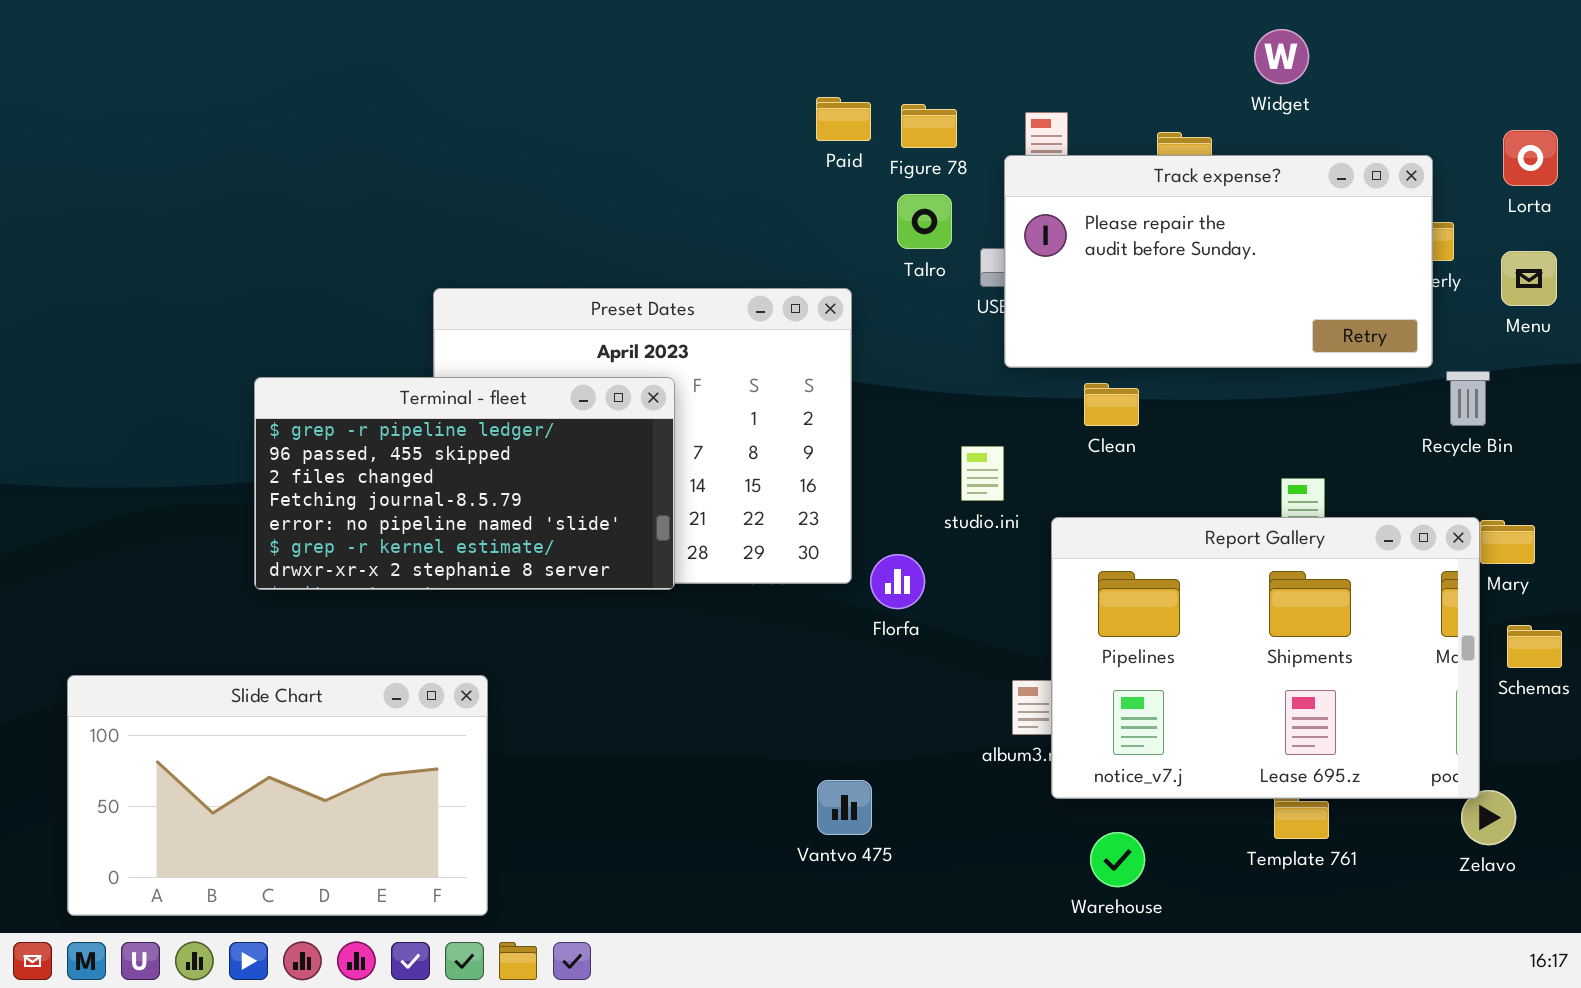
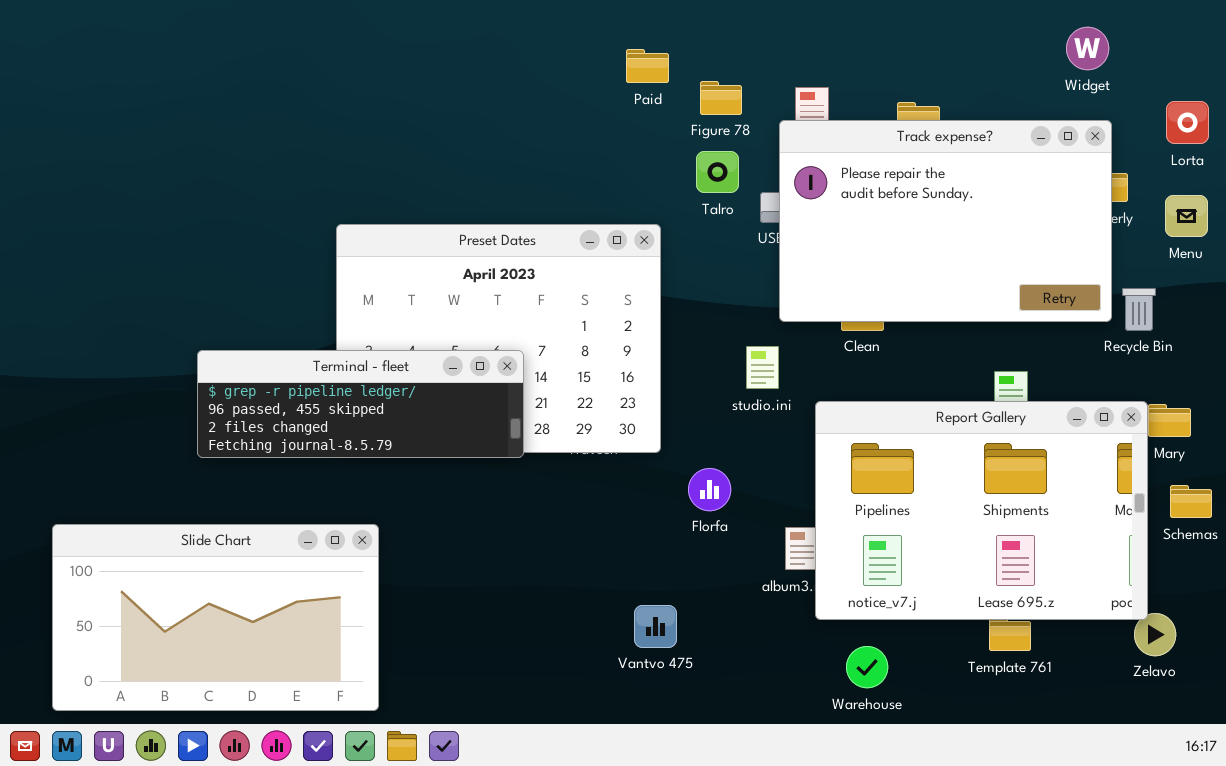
Widget: [1254,29,1309,84] -> [1066,27,1109,70], moved
Paid: [816,97,871,141] -> [626,49,669,83], moved
Track expense?: [1004,155,1433,368] -> [779,120,1112,322], resized
Terminal - fleet: [254,377,675,590] -> [197,350,524,458], resized
Florfa: [870,554,925,609] -> [688,468,731,511], moved

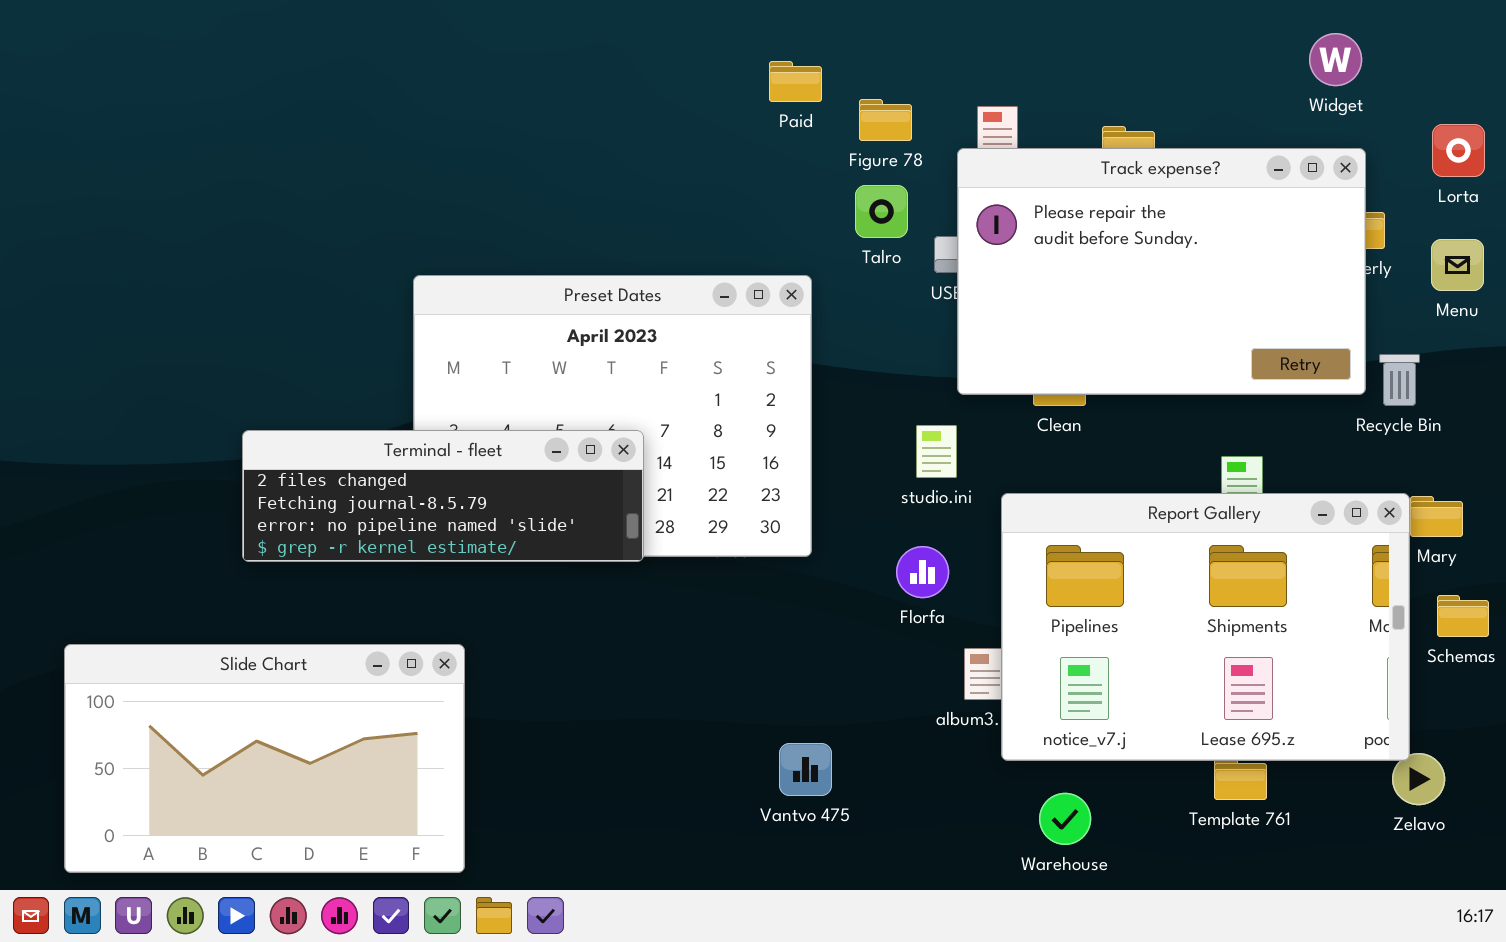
Terminal - fleet: [197,350,524,458] -> [242,430,644,562], scrolled down 2 rows
Florfa: [688,468,731,511] -> [896,546,949,598], moved

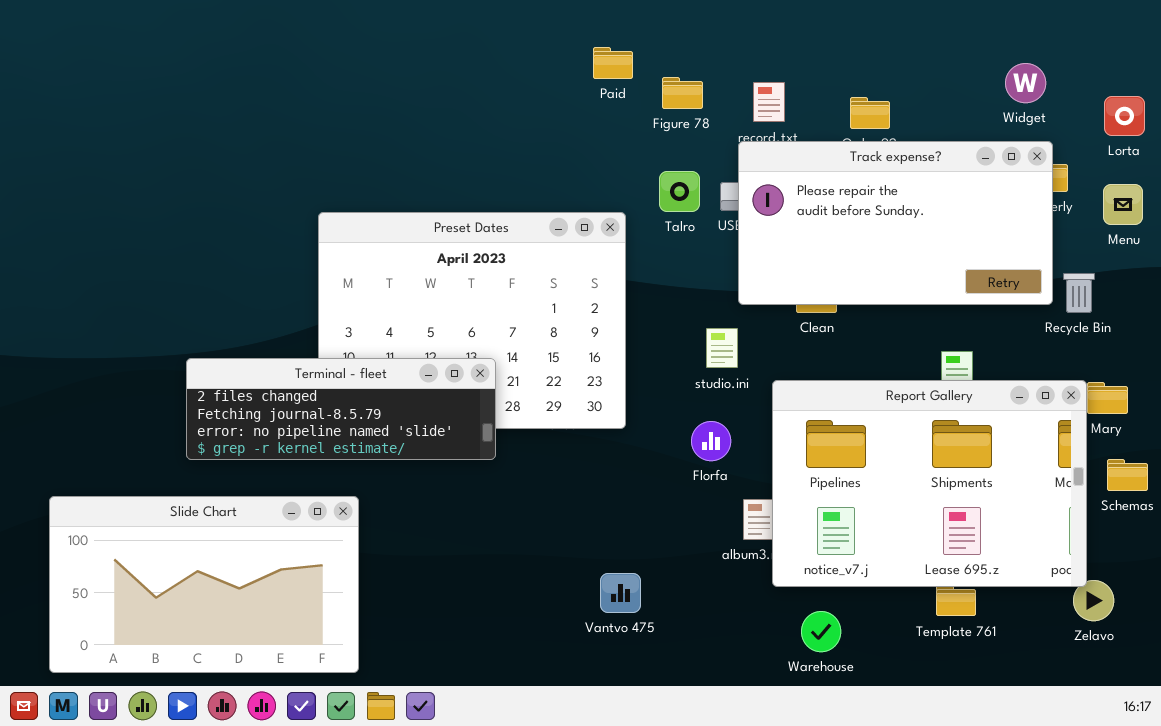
Widget: [1309,33,1362,86] -> [1005,63,1046,103], moved
Track expense?: [957,148,1366,395] -> [738,141,1053,305], resized
Talro: [855,185,908,238] -> [659,171,700,212], moved
Terminal - fleet: [242,430,644,562] -> [186,358,496,460], moved

